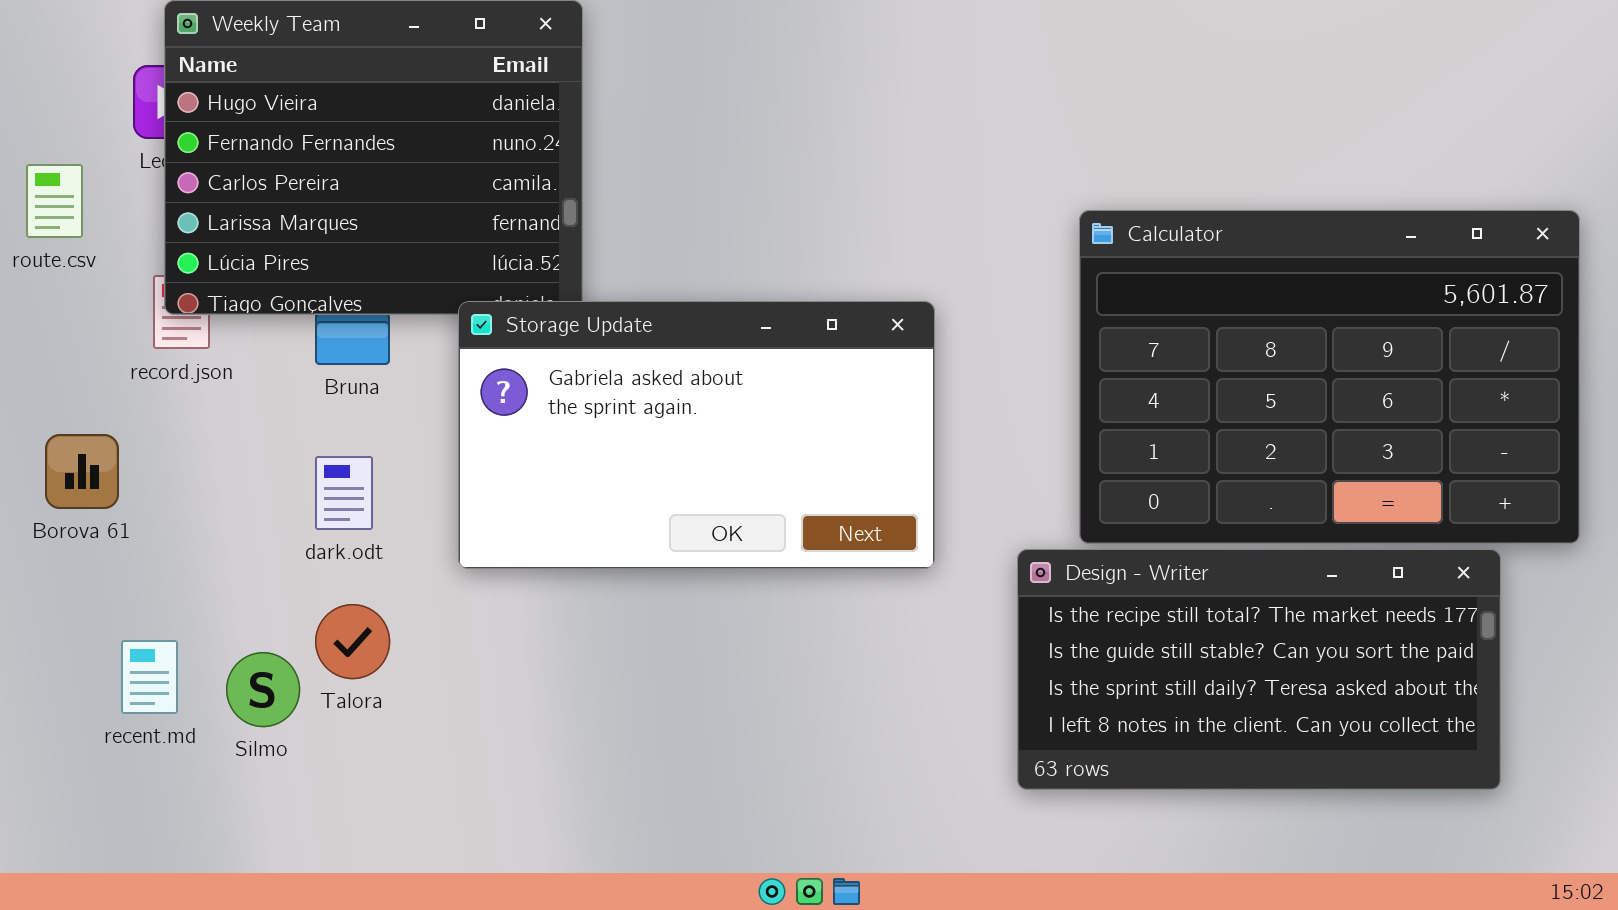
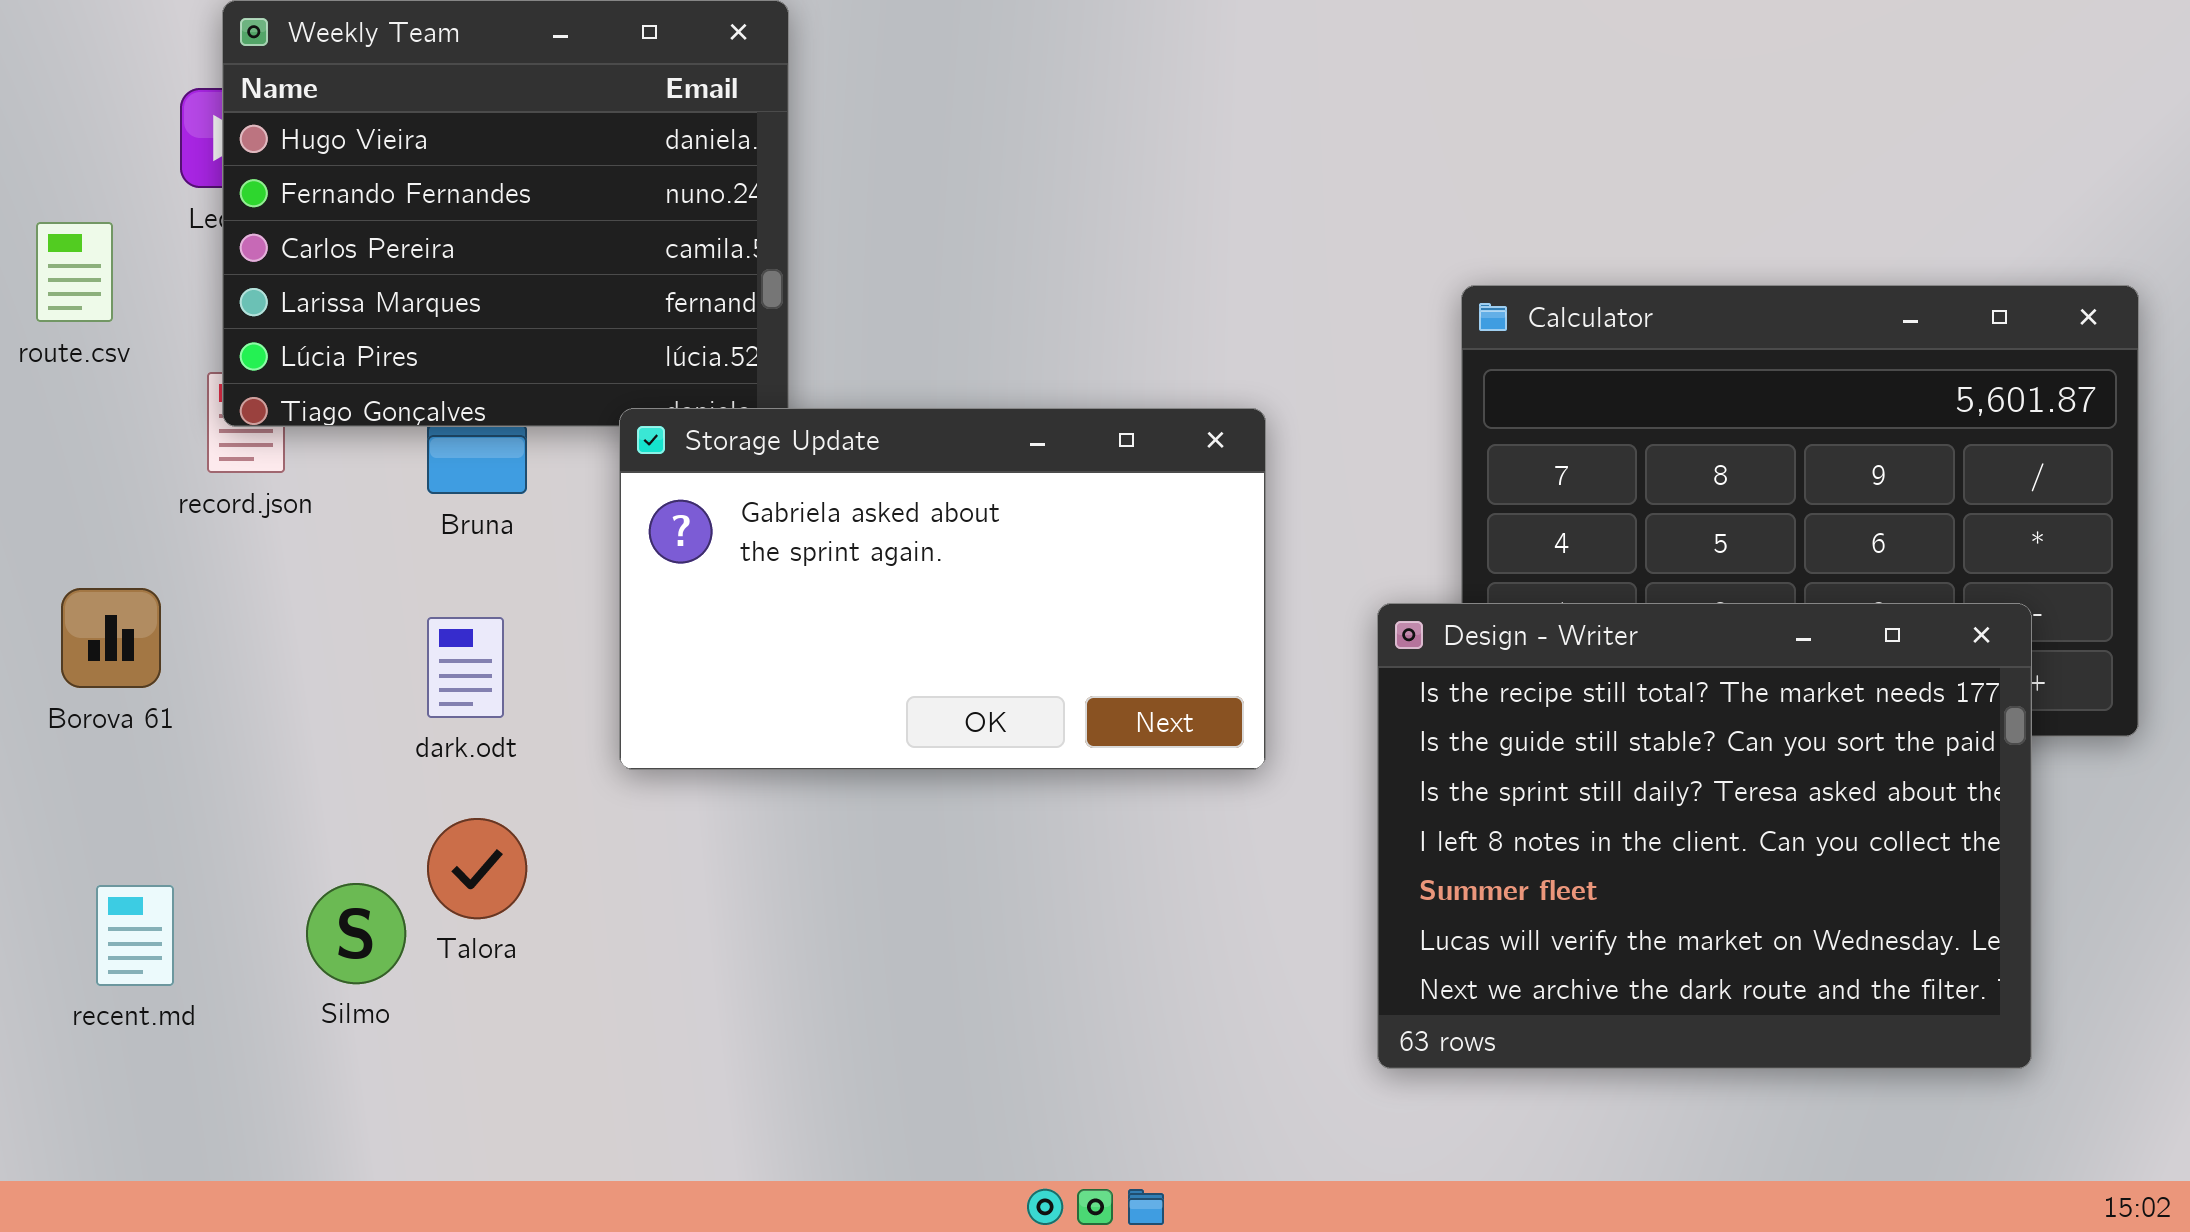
Design - Writer: [1017,549,1501,790] -> [1377,603,2032,1069], resized
recent.md: [121,640,178,714] -> [96,885,174,986], moved

